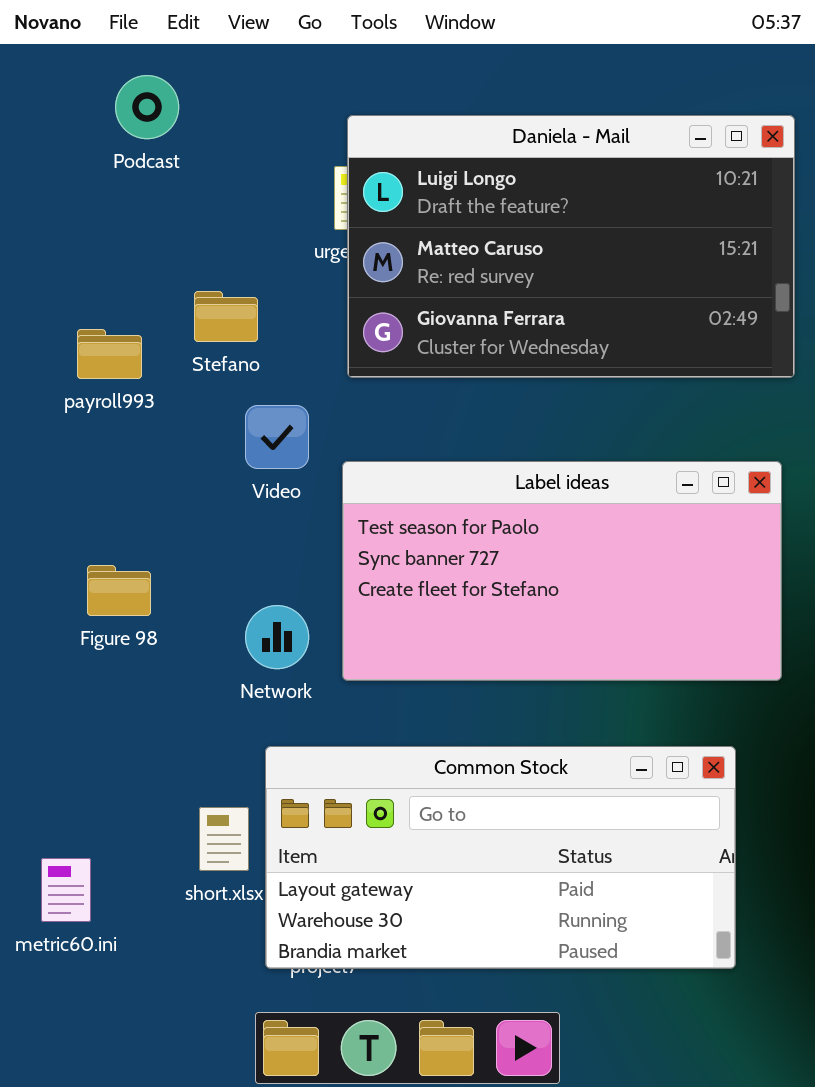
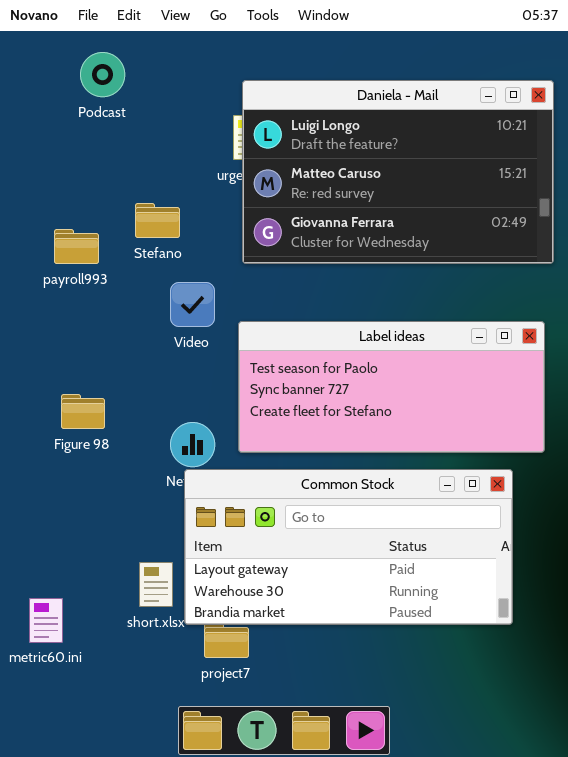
Label ideas: [342,461,782,681] -> [238,321,545,453], resized
Common Stock: [265,746,736,969] -> [184,469,513,625], moved

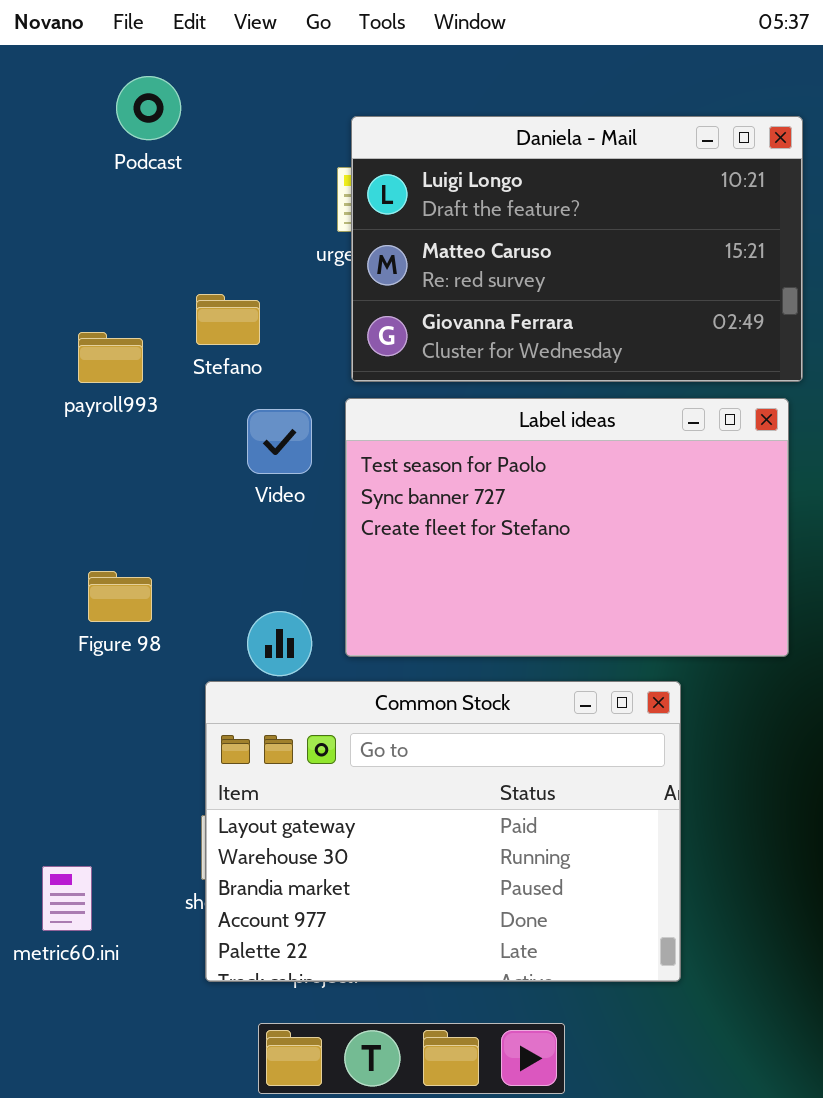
Label ideas: [238,321,545,453] -> [345,398,789,657], resized
Common Stock: [184,469,513,625] -> [205,681,681,982], moved, resized

